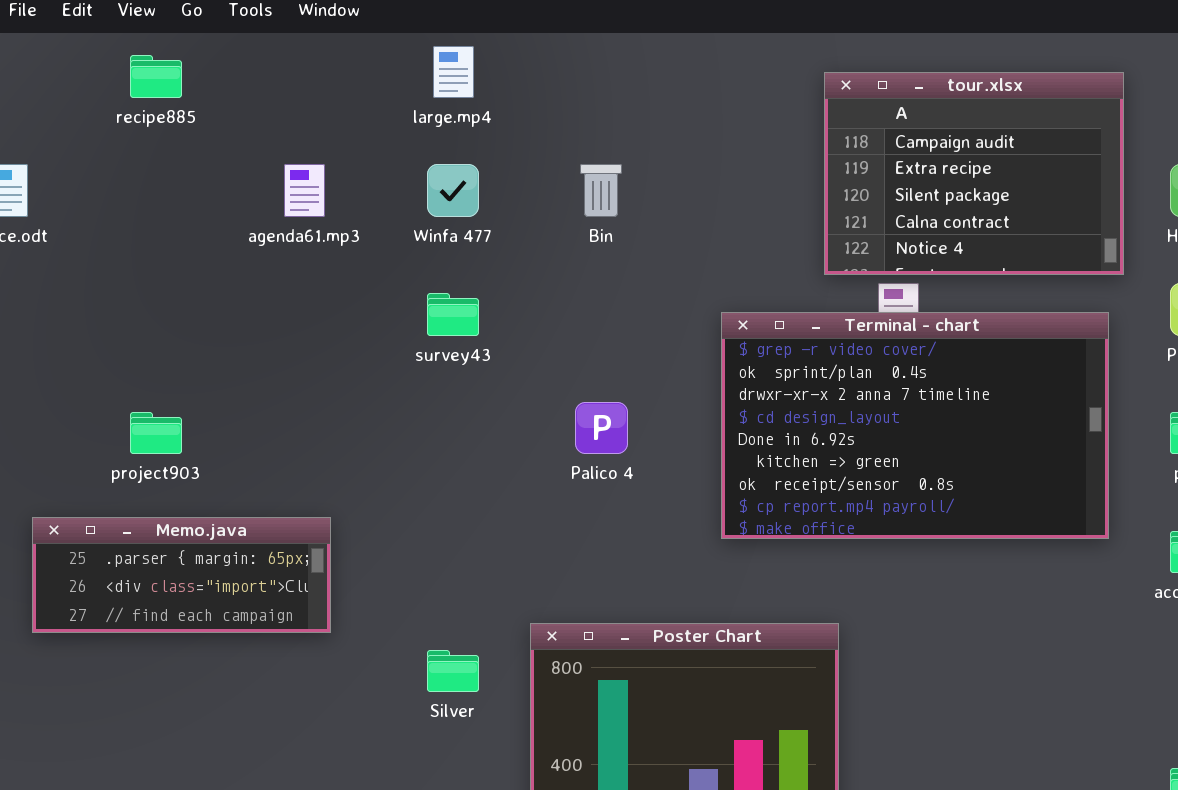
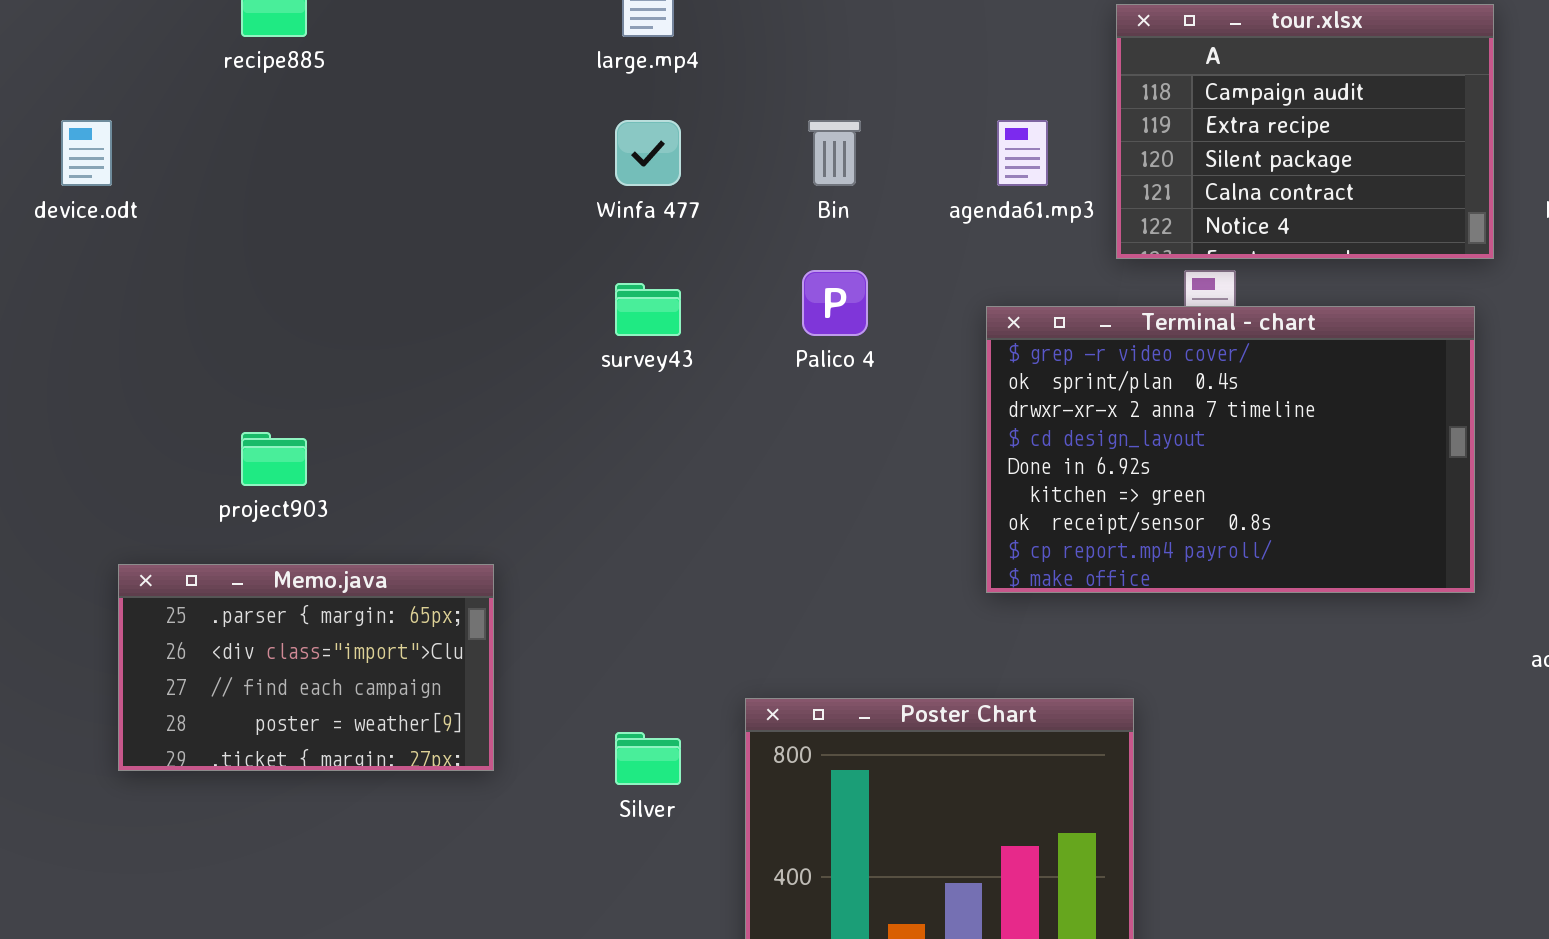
agenda61.mp3: [284,164,325,217] -> [997,120,1048,186], moved
Palico 4: [575,402,628,454] -> [802,270,868,336], moved
Memo.java: [32,517,331,633] -> [118,564,494,771], resized

